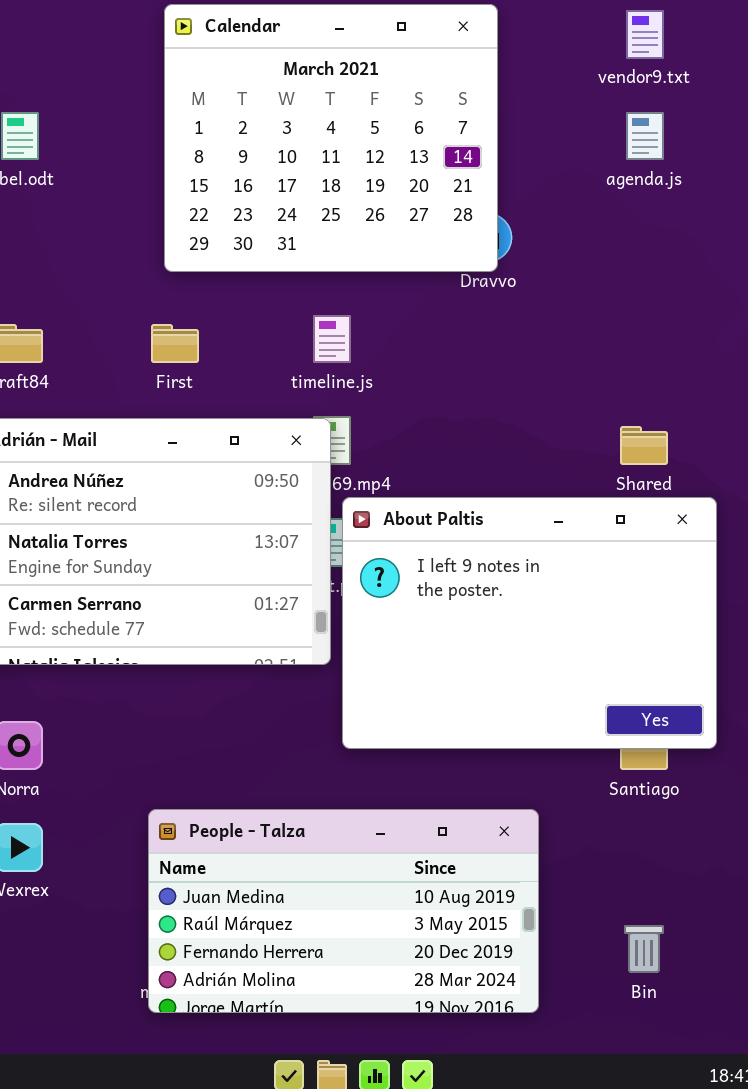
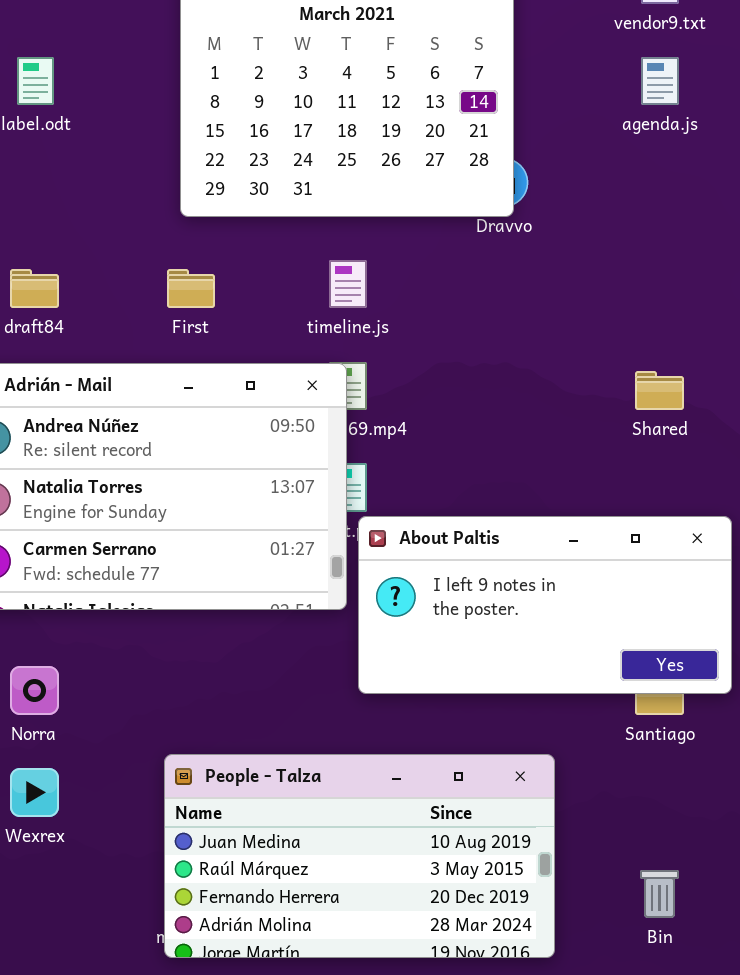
About Paltis: [342,497,717,749] -> [358,516,732,694], resized

